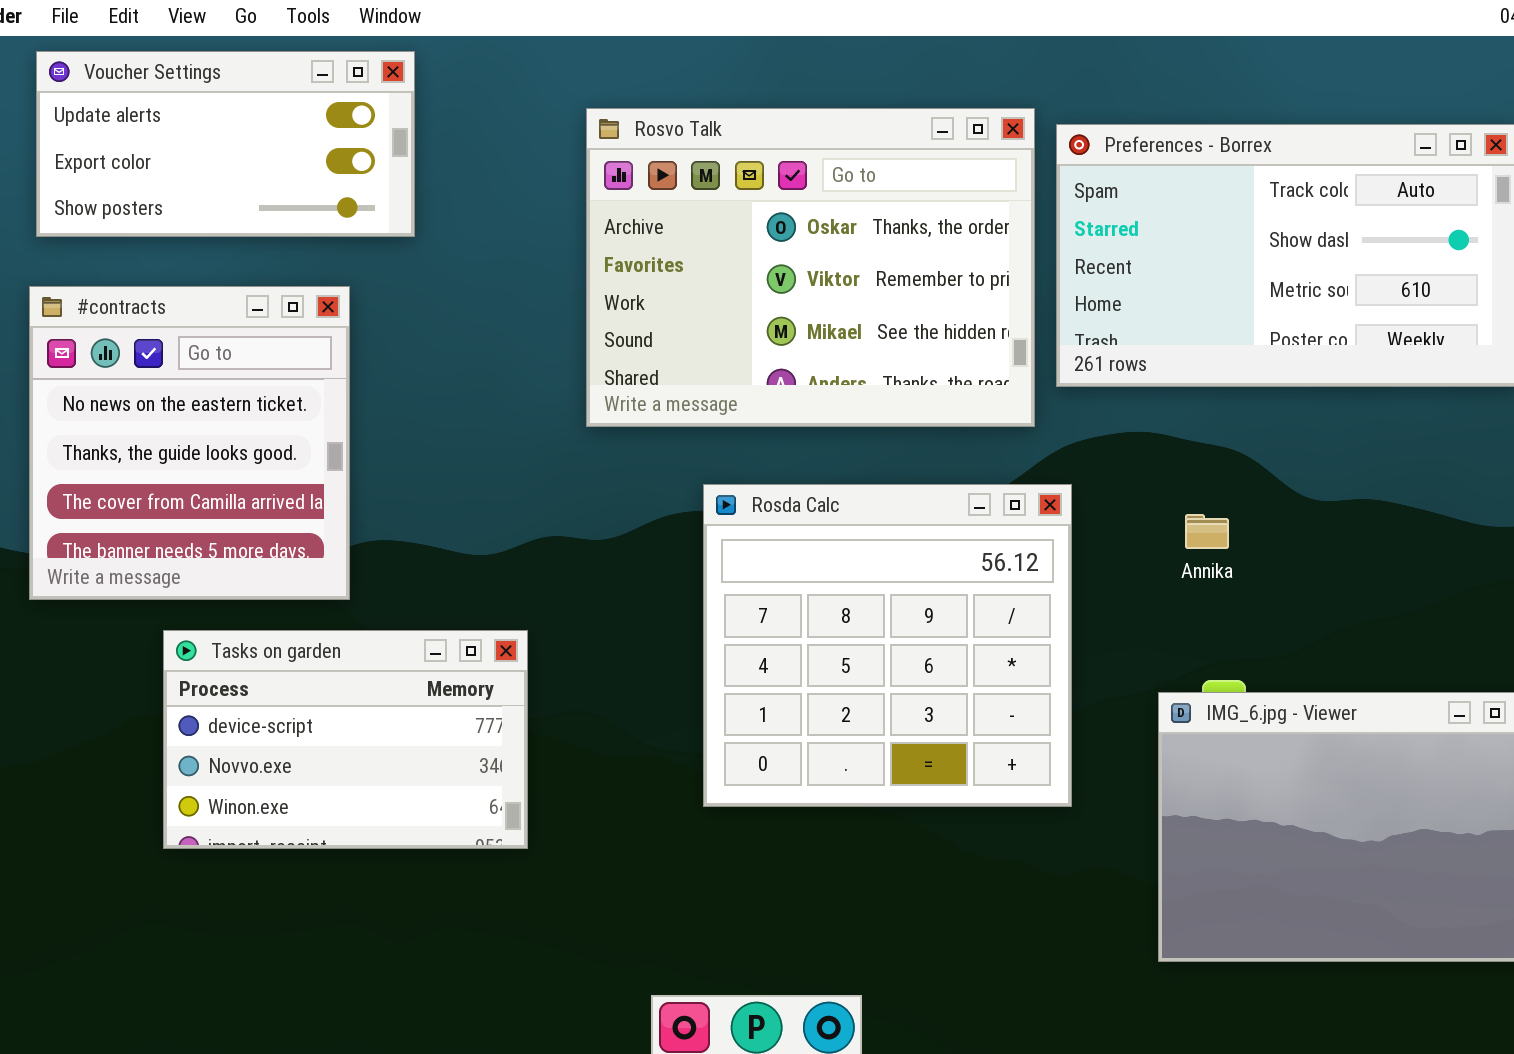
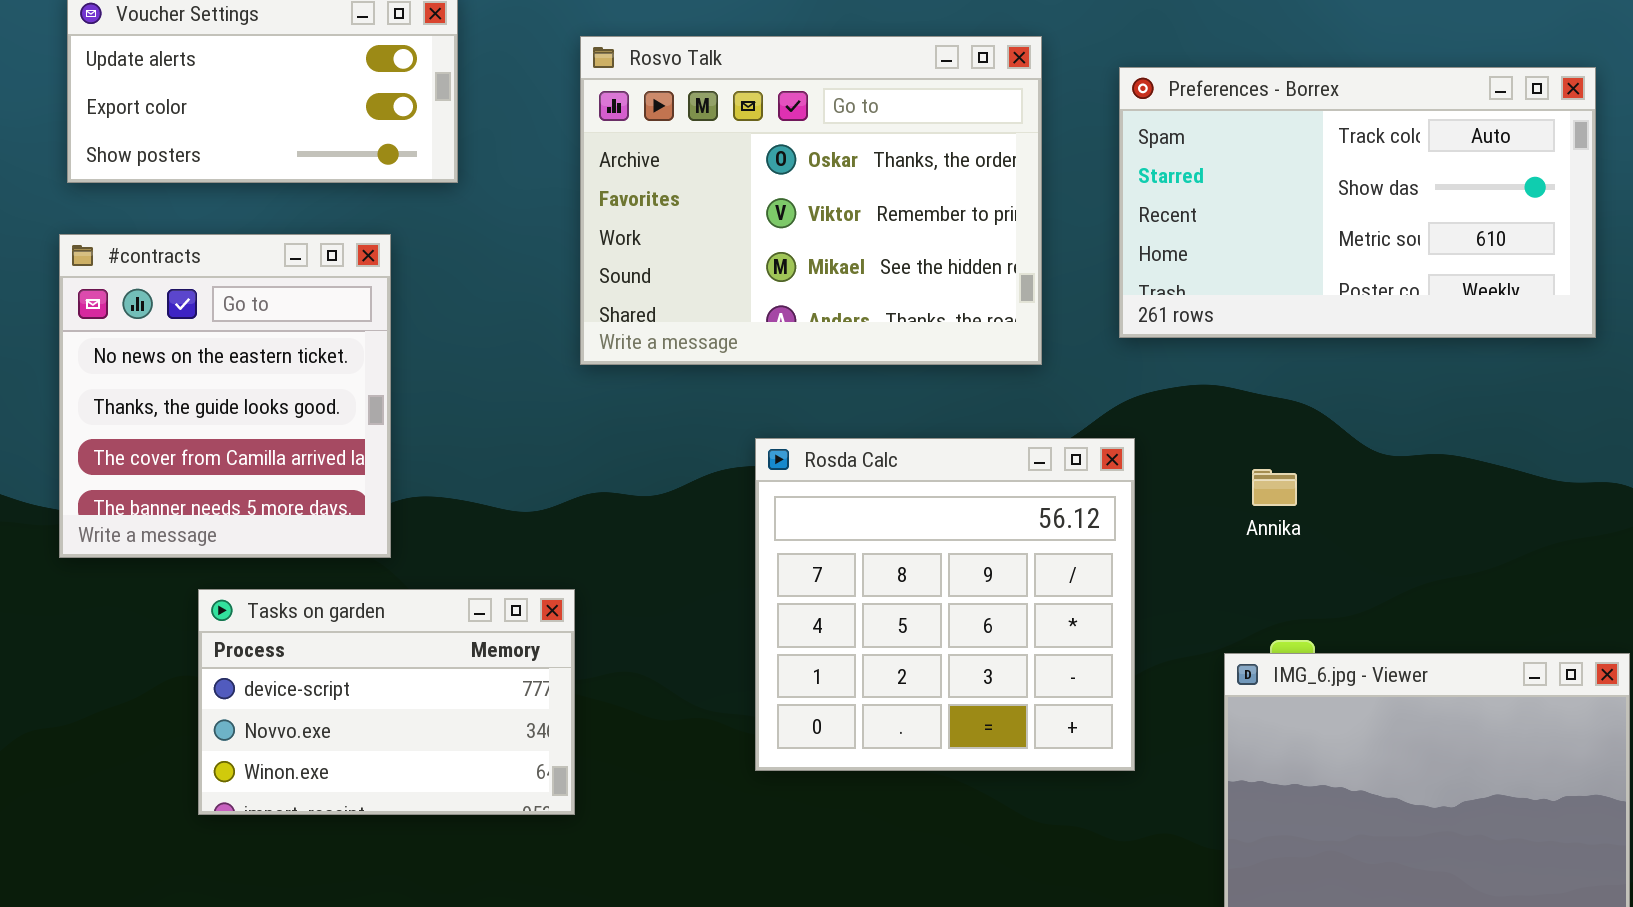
Rosvo Talk: [586,108,1035,427] -> [580,36,1042,365], moved

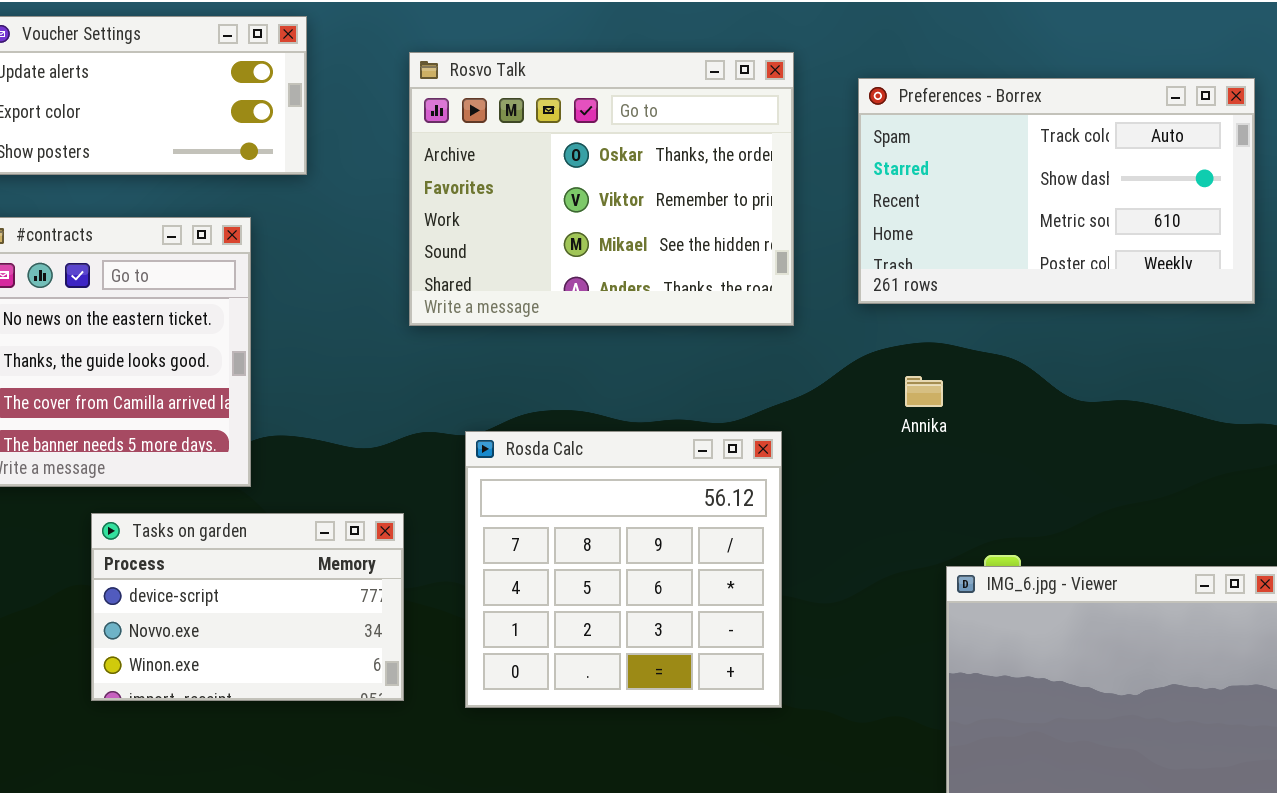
Rosda Calc: [755,438,1135,771] -> [465,431,782,708], moved
Annika: [1252,469,1297,506] -> [905,376,943,407], moved

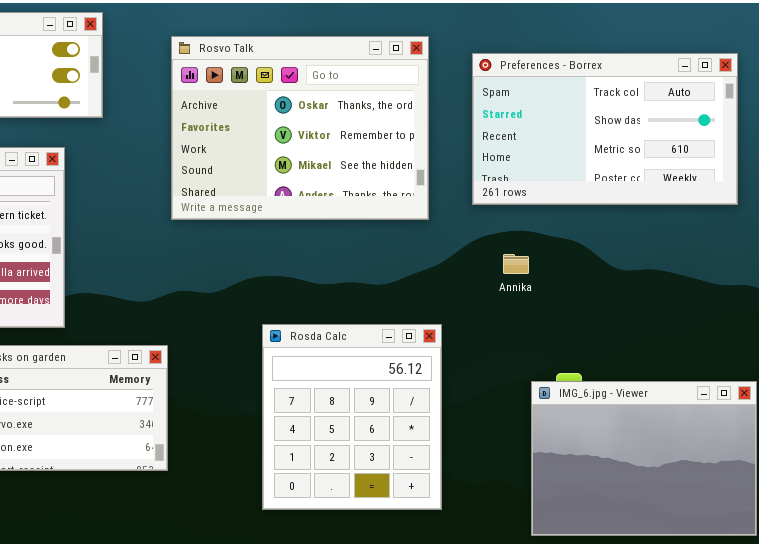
Rosda Calc: [465,431,782,708] -> [262,324,442,510], moved, resized

